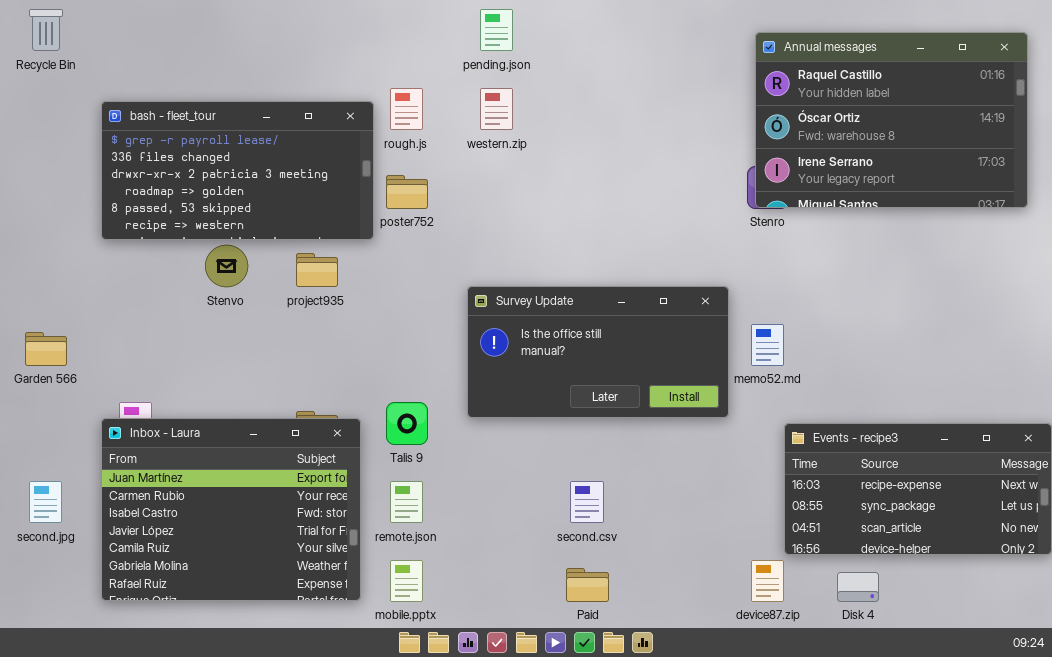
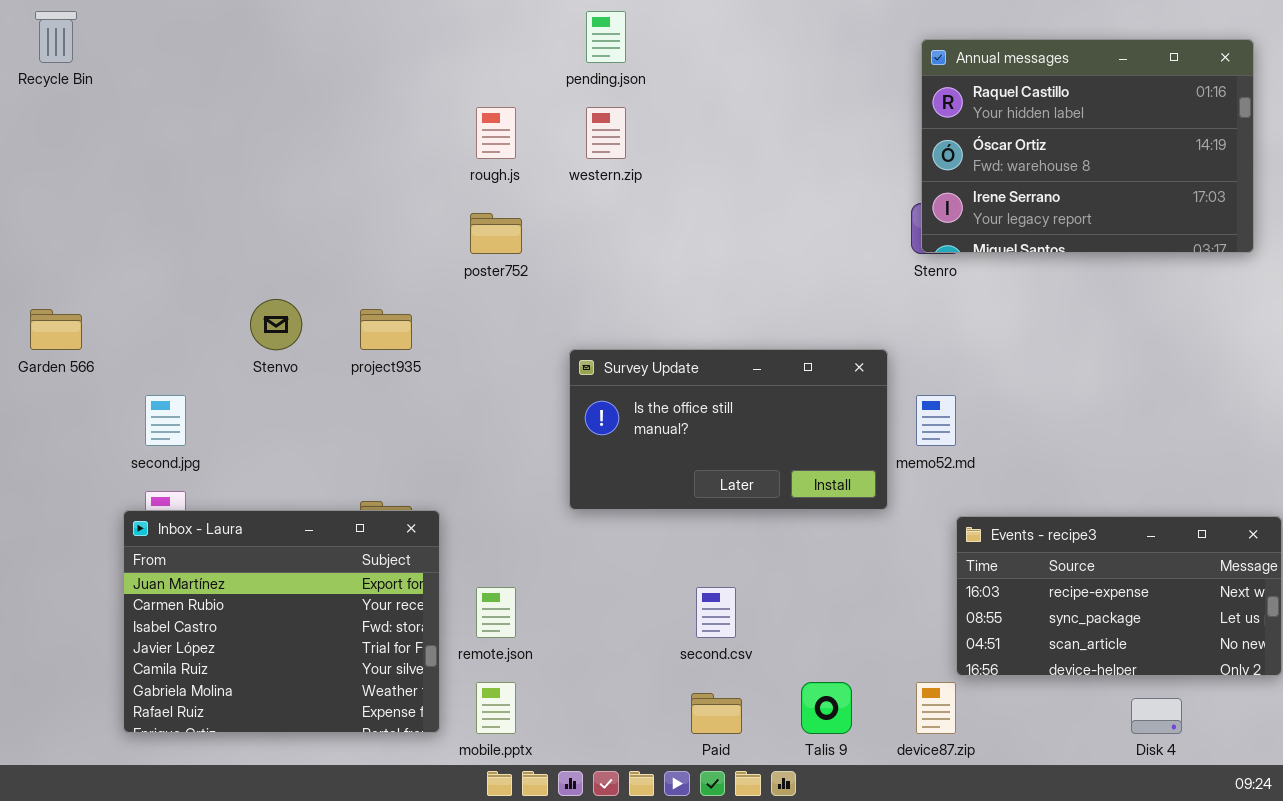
bash - fleet_tour: [101,101,374,240] -> none, closed
Garden 566: [25,332,67,366] -> [30,309,82,350], moved
Talis 9: [386,402,428,445] -> [801,682,852,734], moved
second.jpg: [29,481,62,523] -> [145,395,186,446], moved
Disk 4: [837,572,879,602] -> [1131,698,1182,734], moved

